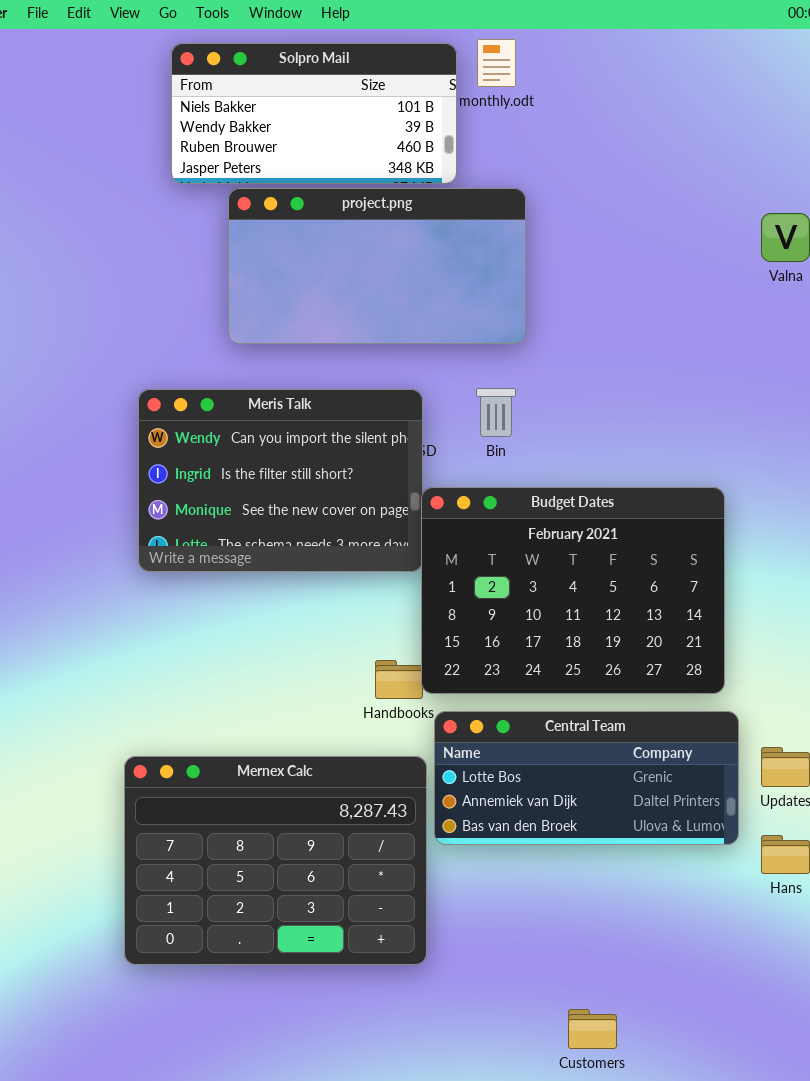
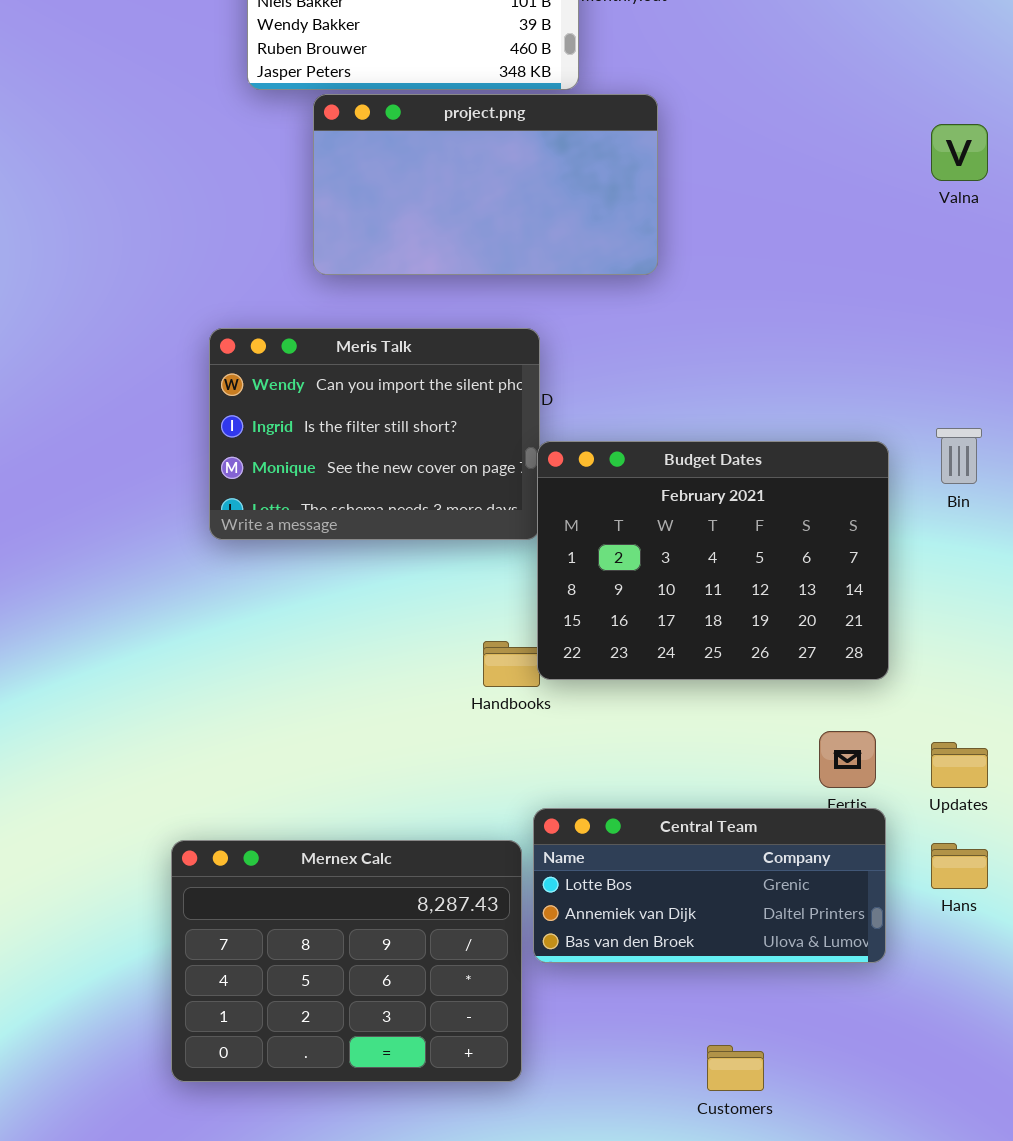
Bin: [476,388,516,437] -> [936,428,982,484], moved
Central Team: [434,711,739,845] -> [533,808,886,963], moved
Mernex Calc: [124,756,427,965] -> [171,840,522,1082], moved

